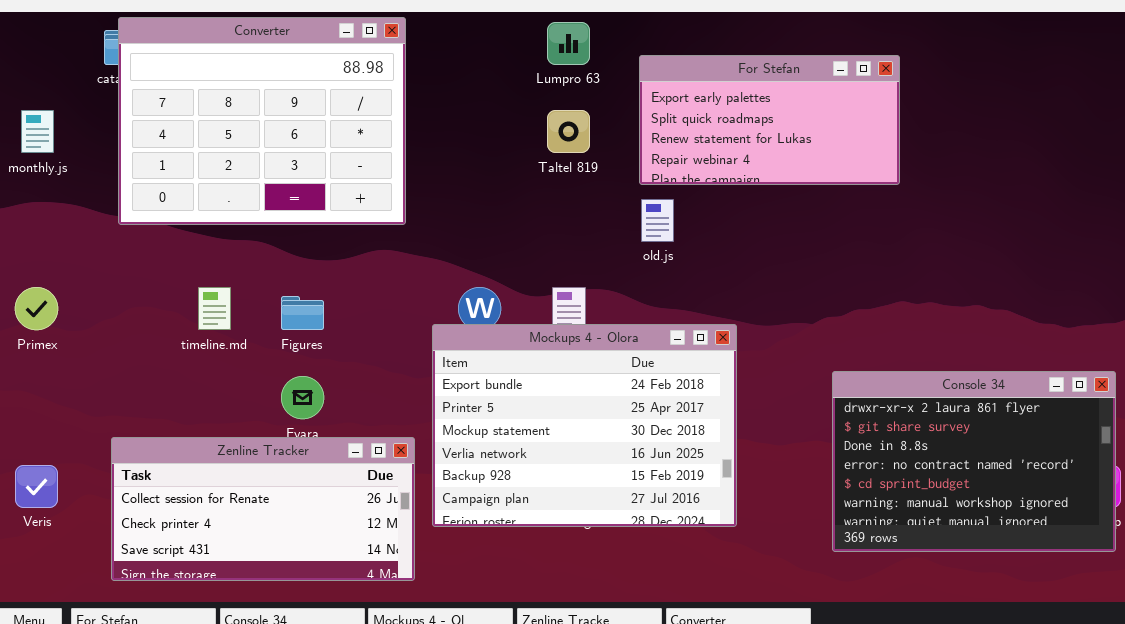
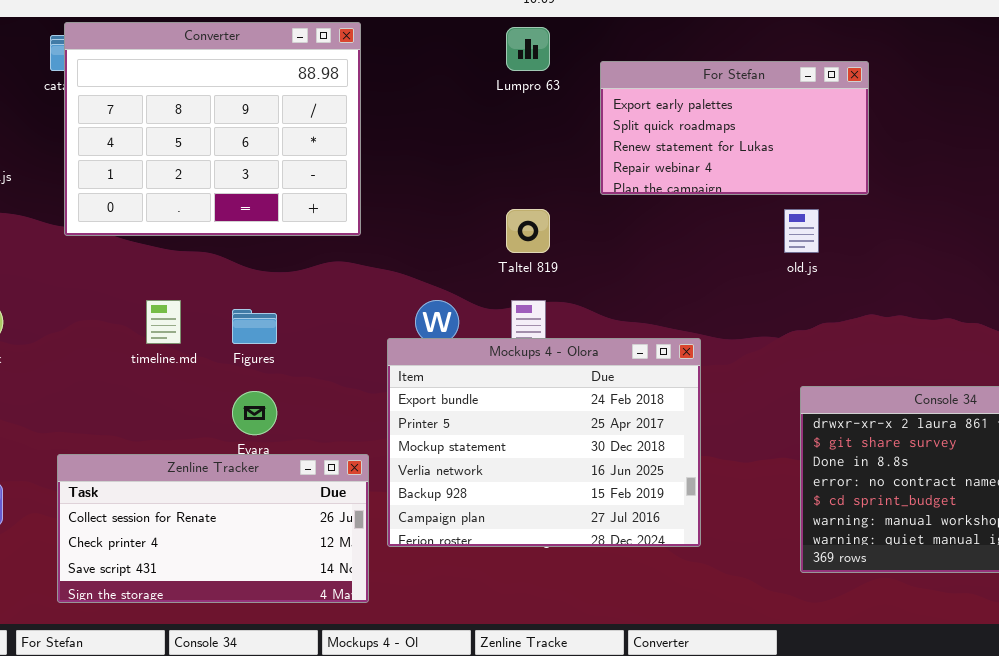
Taltel 819: [547,110,590,153] -> [506,209,550,253], moved
old.js: [641,199,674,242] -> [784,209,819,253], moved

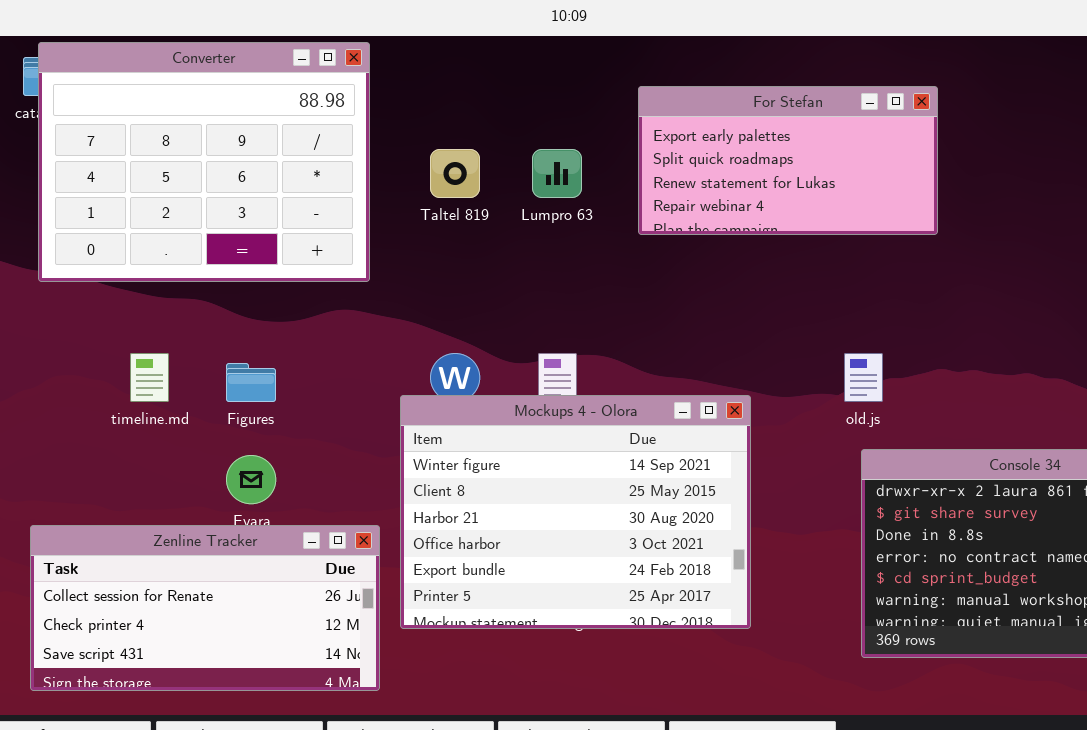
Lumpro 63: [506,27,550,71] -> [532,149,582,198], moved
Taltel 819: [506,209,550,253] -> [430,149,480,198], moved
old.js: [784,209,819,253] -> [844,353,883,402], moved
Mockups 4 - Olora: [387,338,701,547] -> [400,395,751,629], scrolled up 4 rows

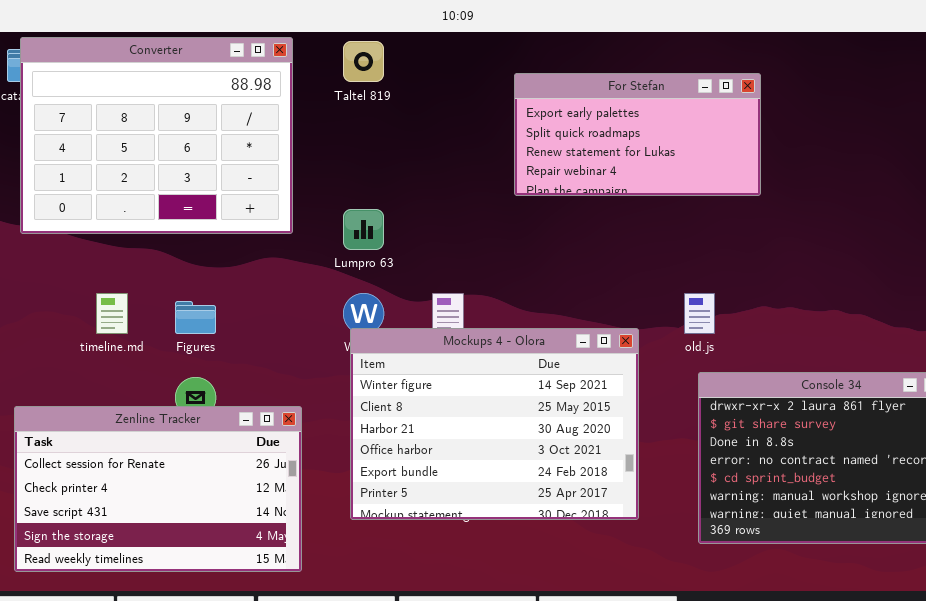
Taltel 819: [430,149,480,198] -> [343,41,384,82], moved
Lumpro 63: [532,149,582,198] -> [343,209,384,250], moved
Mockups 4 - Olora: [400,395,751,629] -> [350,328,639,520], moved
Zenline Tracker: [30,525,380,691] -> [14,406,302,572], resized

